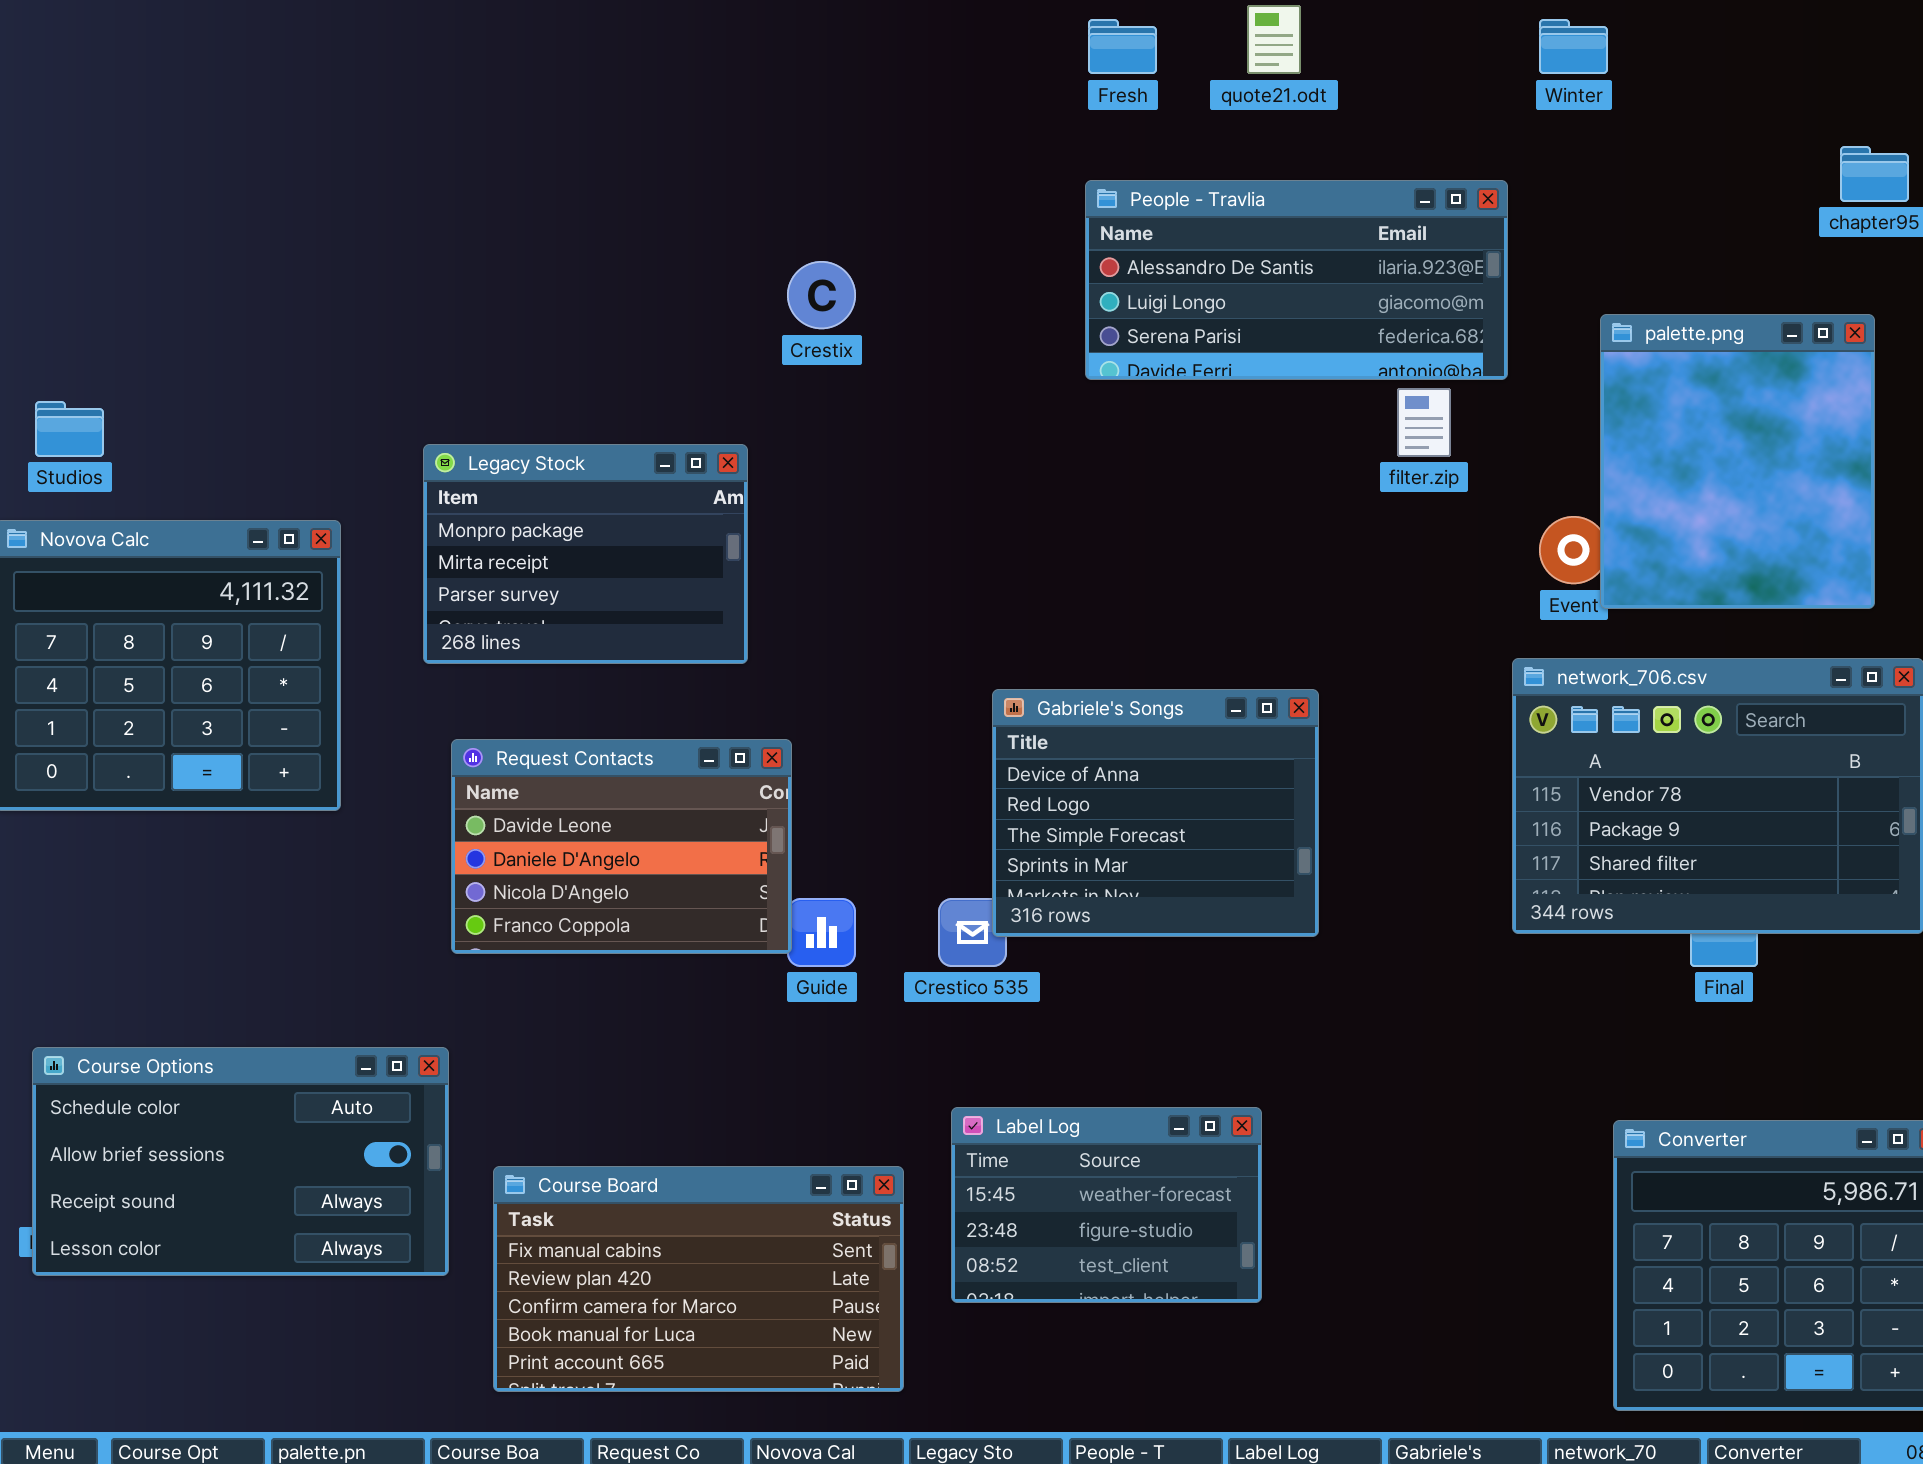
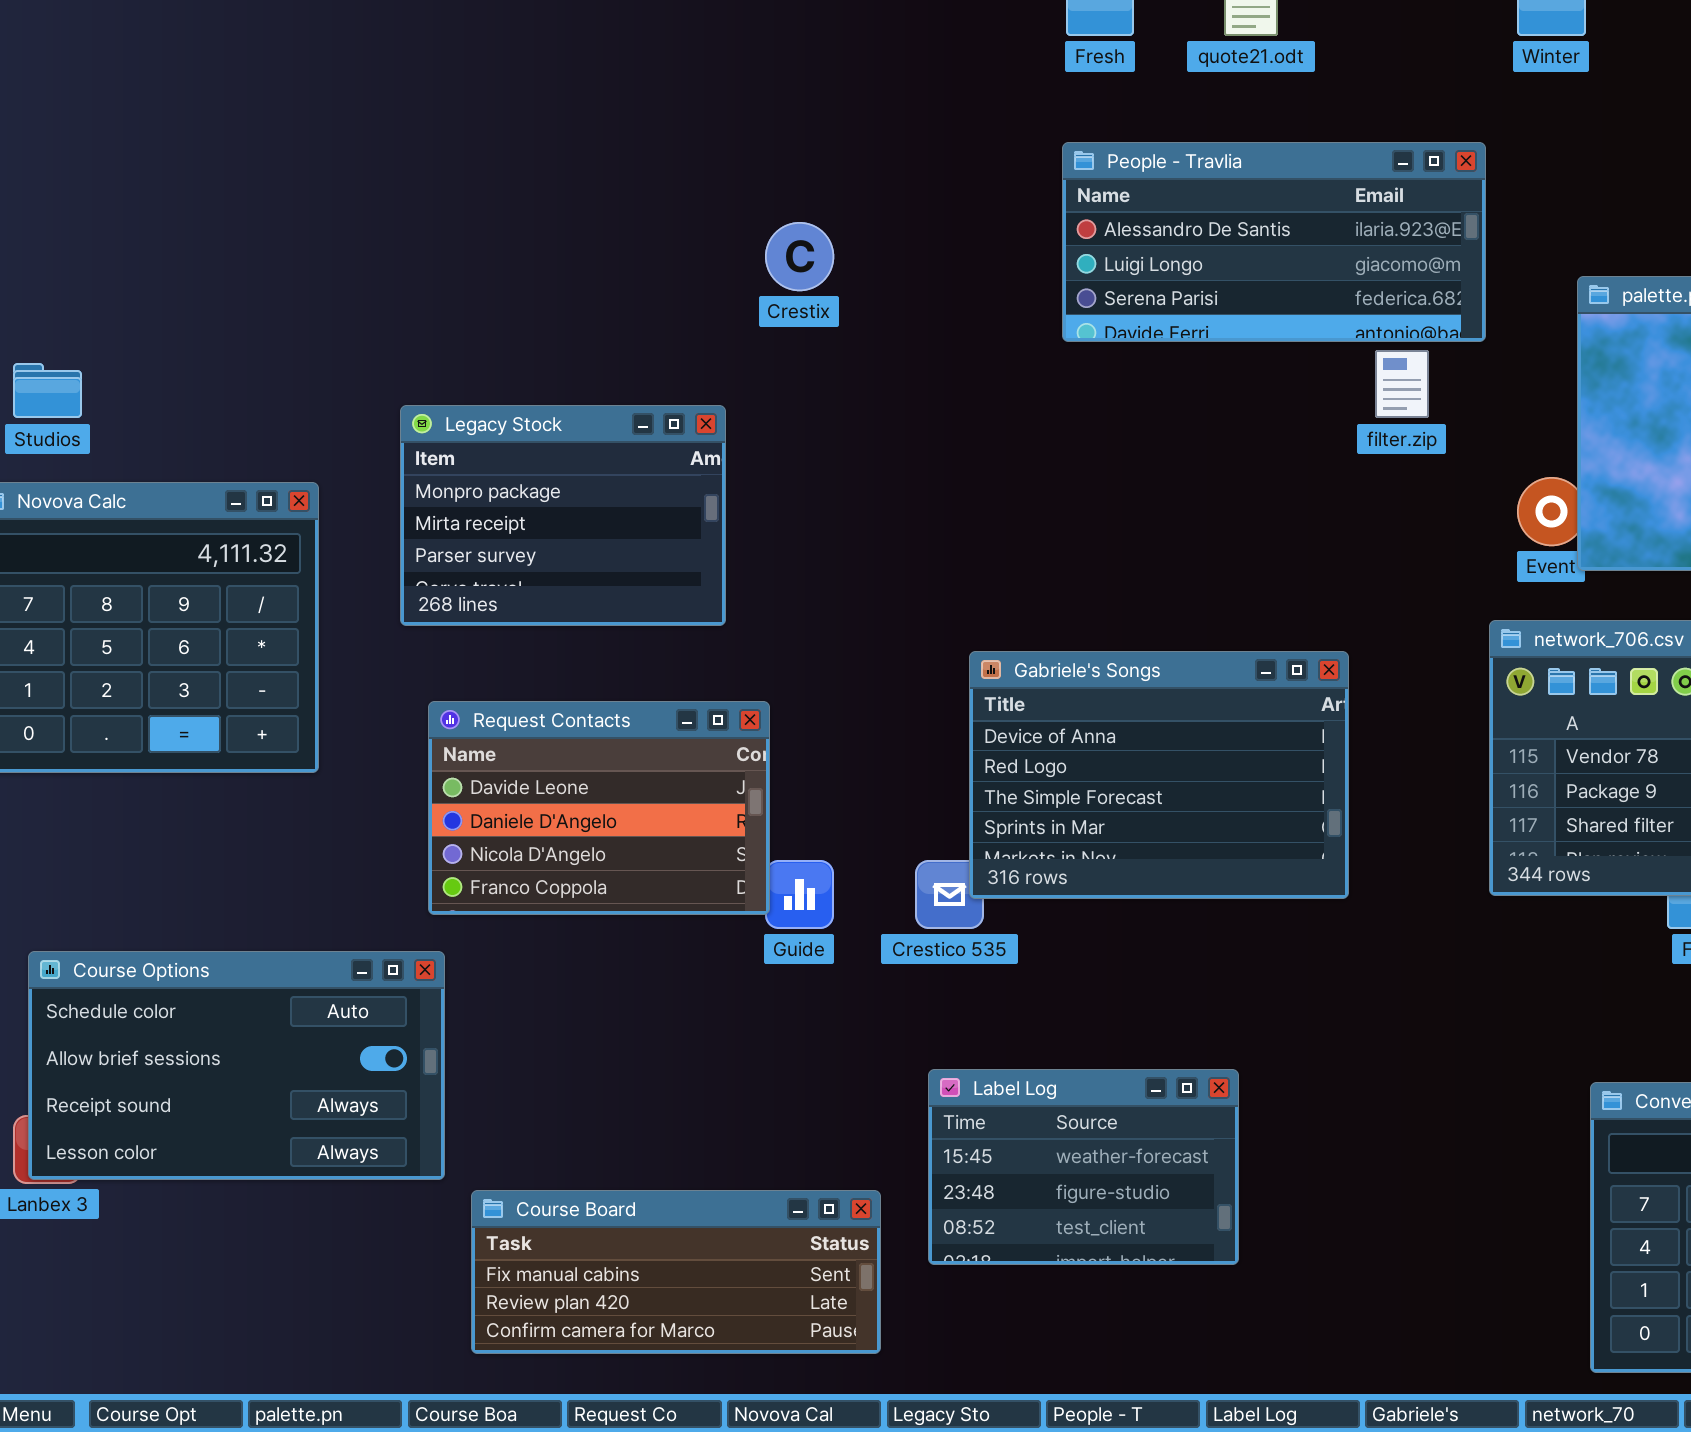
Gabriele's Songs: [992,689,1319,937] -> [969,651,1349,899], resized
Course Options: [32,1047,449,1276] -> [28,951,445,1180], moved
Course Board: [493,1166,904,1392] -> [471,1190,881,1354], resized

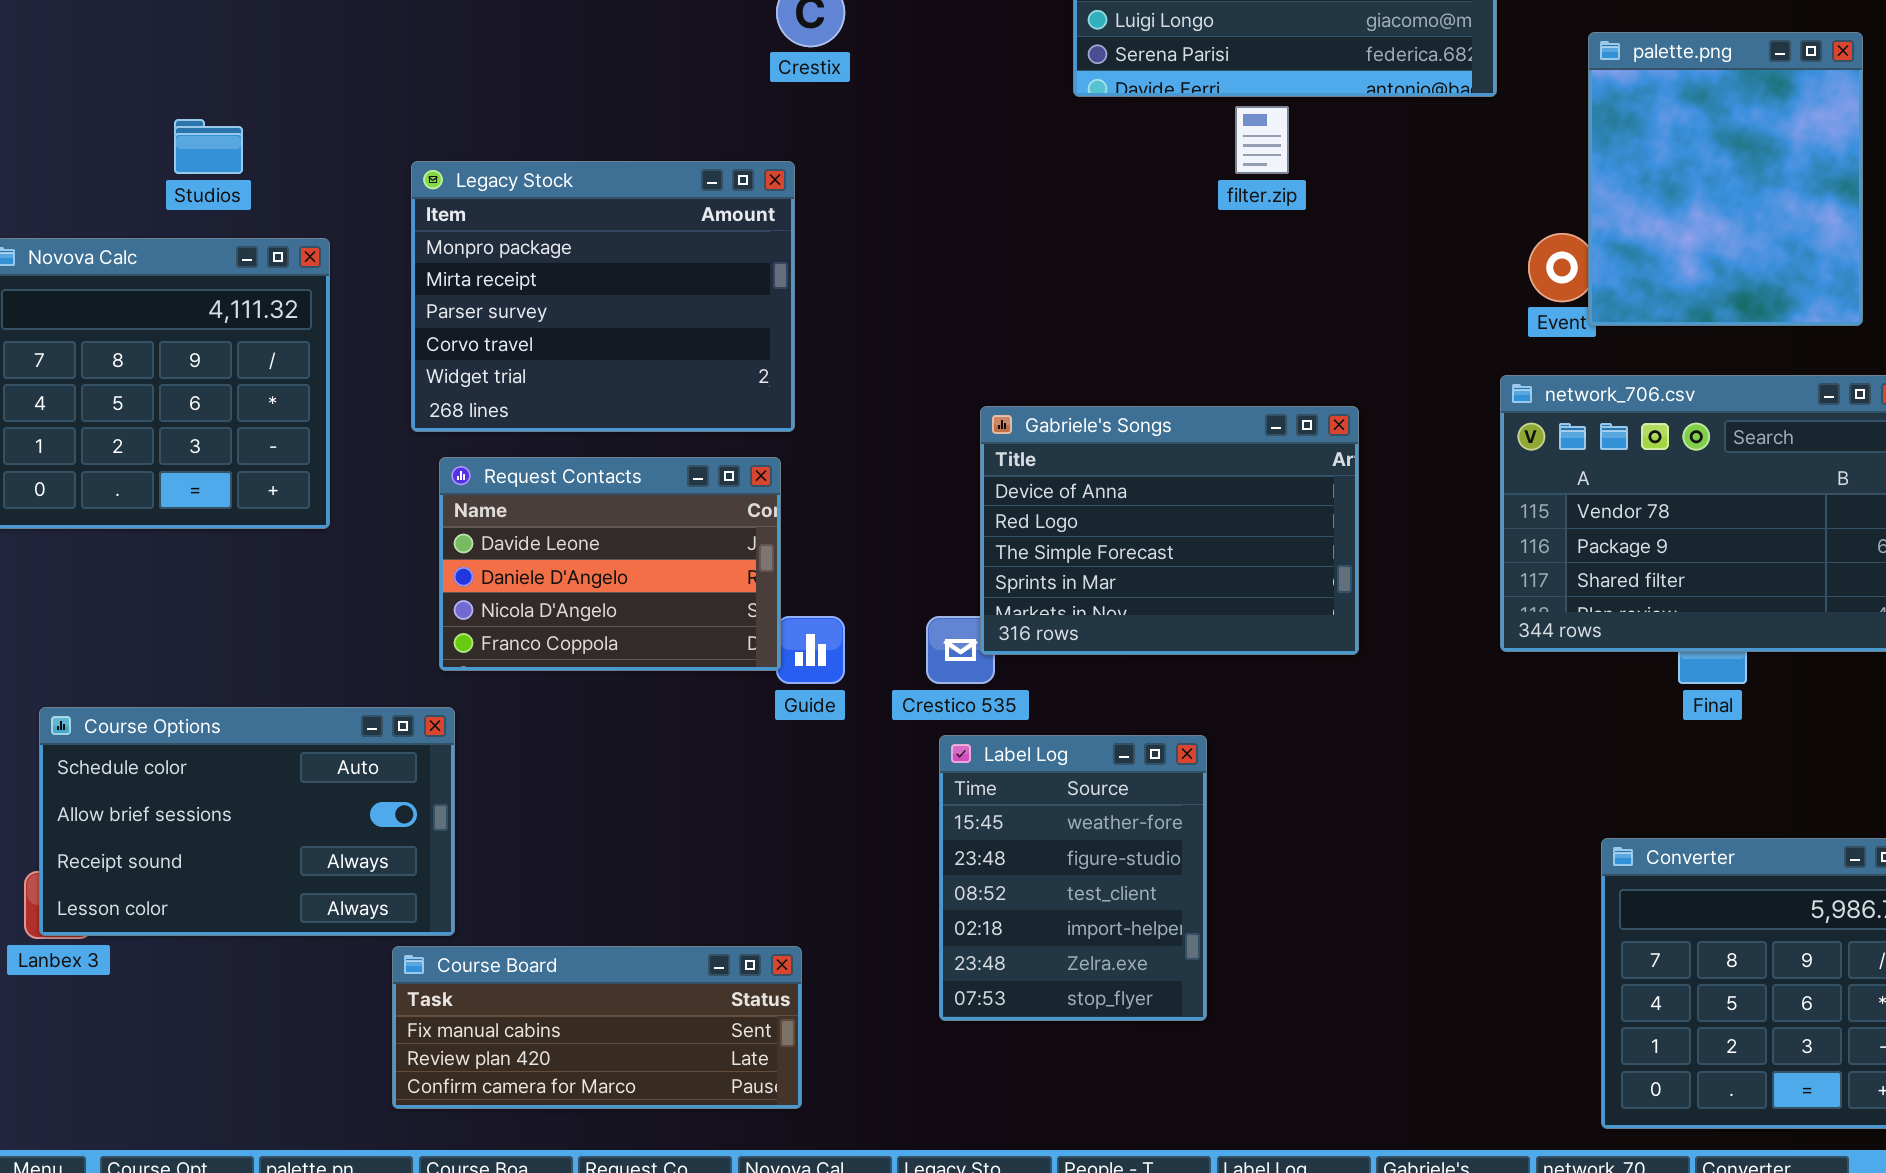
filter.zip: [1375,350,1429,418] -> [1235,106,1289,174], moved
Studios: [13,363,82,418] -> [174,119,243,174], moved
Legacy Stock: [400,405,726,626] -> [411,161,795,432], resized
Label Log: [928,1069,1239,1265] -> [939,735,1207,1021], resized
Course Board: [471,1190,881,1354] -> [392,946,802,1109], moved

